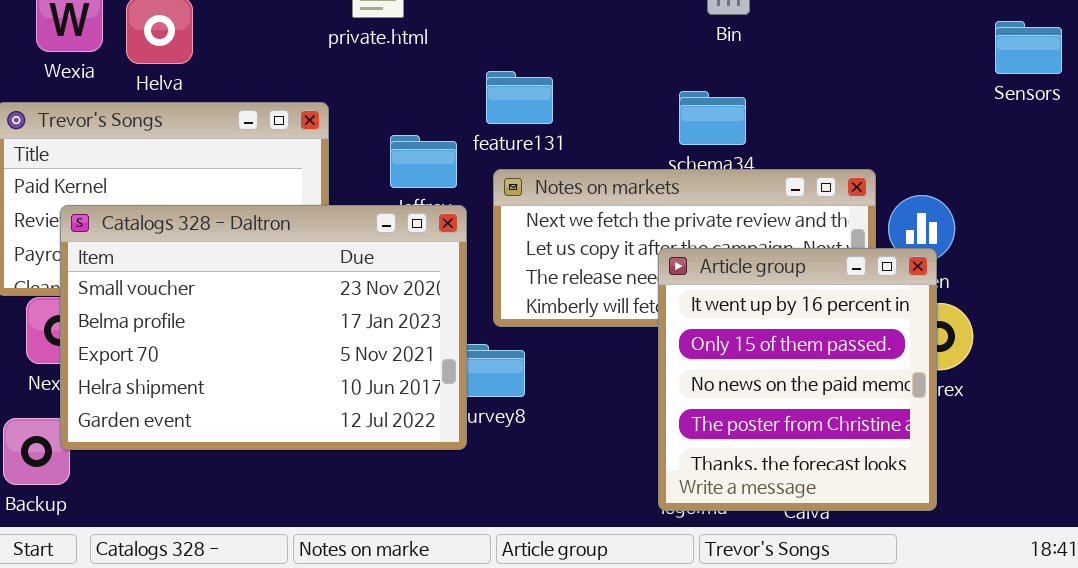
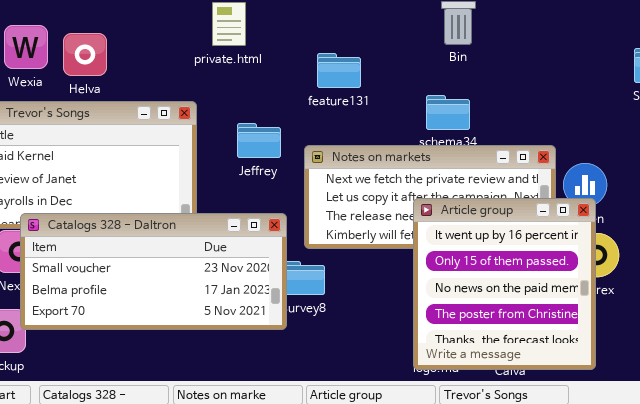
feature131: [486,71,553,124] -> [317,53,361,88], moved
Catalogs 328 - Daltron: [60,205,467,450] -> [20,213,287,330], resized

